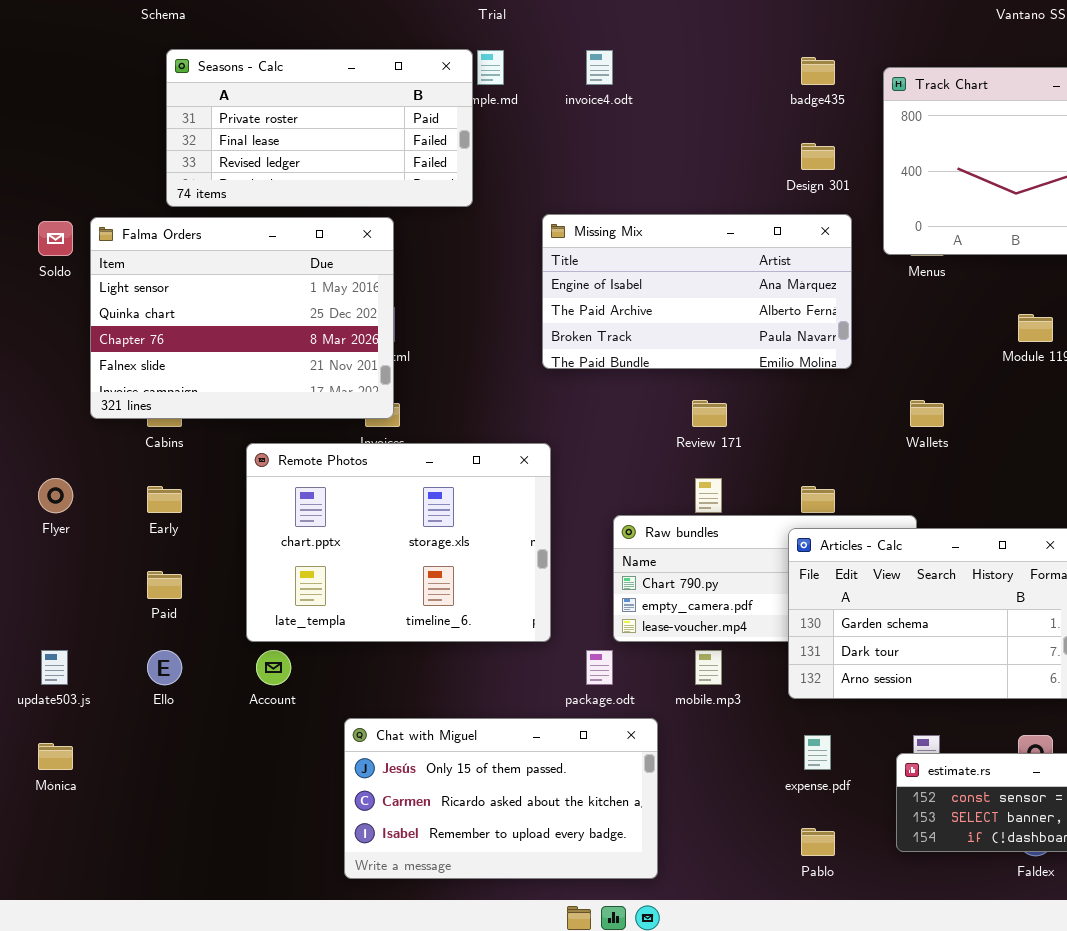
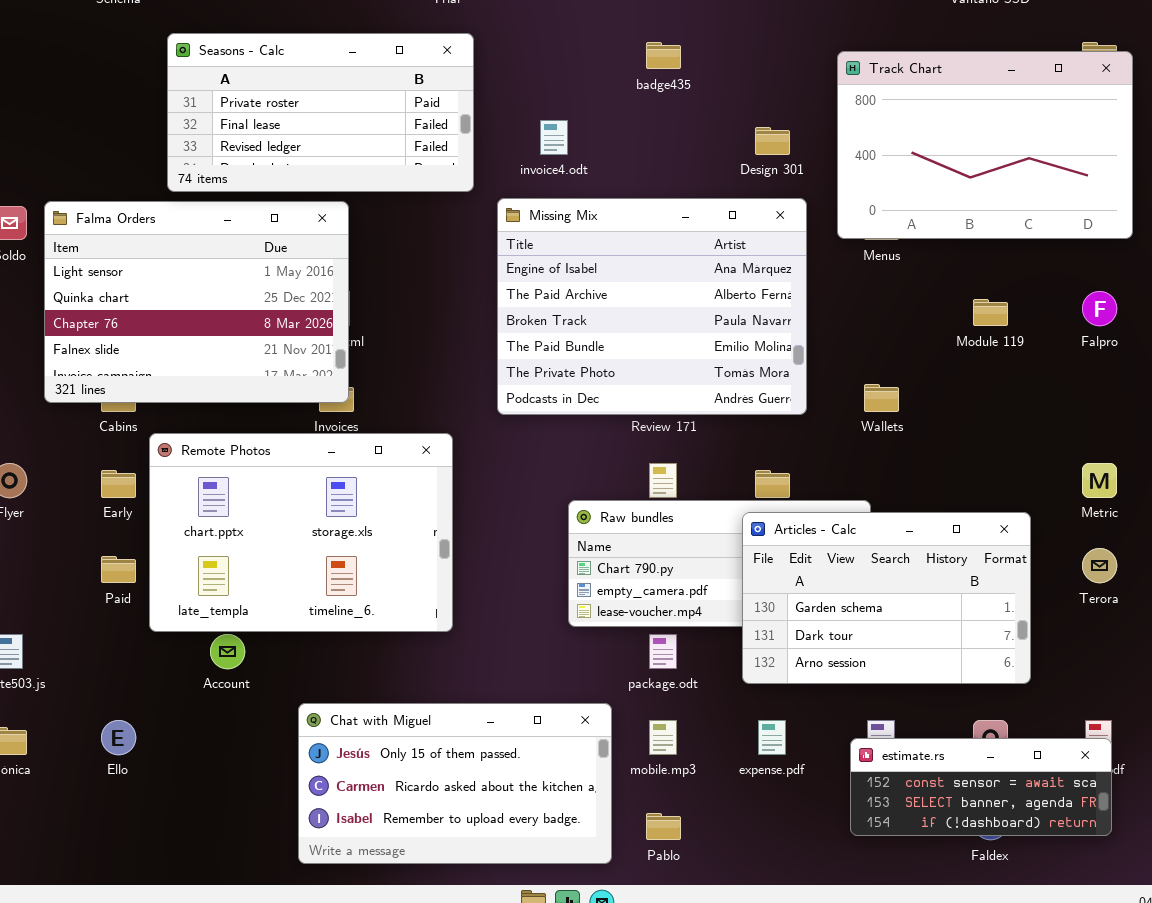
Seasons - Calc: [166,49,473,207] -> [167,33,474,192], moved
invoice4.odt: [586,50,613,85] -> [540,120,568,155], moved
badge435: [801,57,835,85] -> [646,42,681,69], moved
Missing Mix: [542,214,852,369] -> [497,198,807,415], resized
Remote Photos: [246,443,551,642] -> [149,433,453,632], moved
Ello: [147,650,182,685] -> [101,720,136,755], moved
package.odt: [586,650,613,685] -> [649,634,677,669], moved
mobile.mp3: [695,650,722,685] -> [649,720,677,755], moved
Pablo: [801,828,835,856] -> [646,813,681,840], moved

